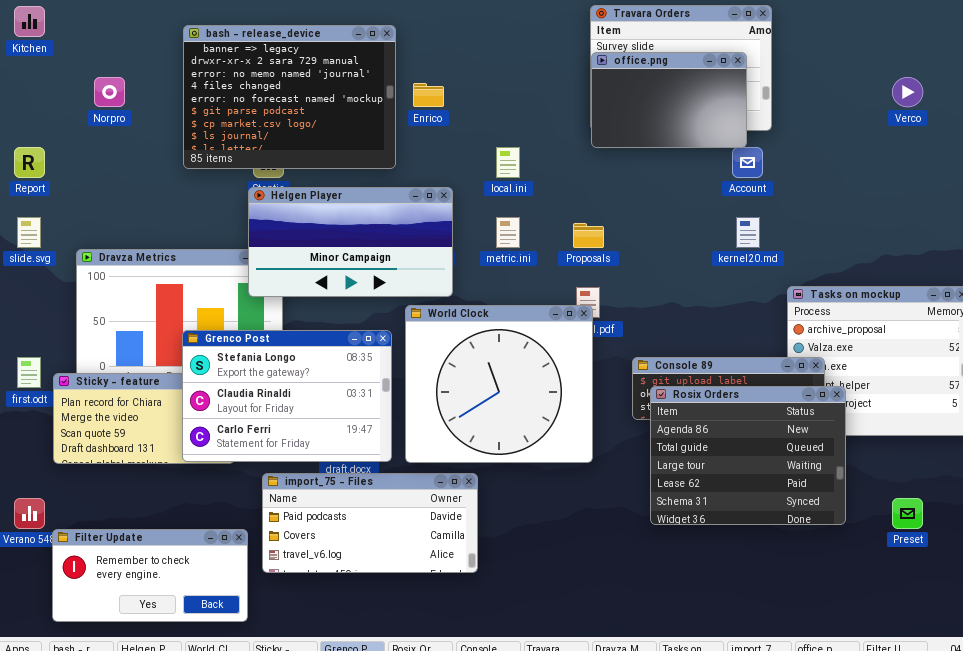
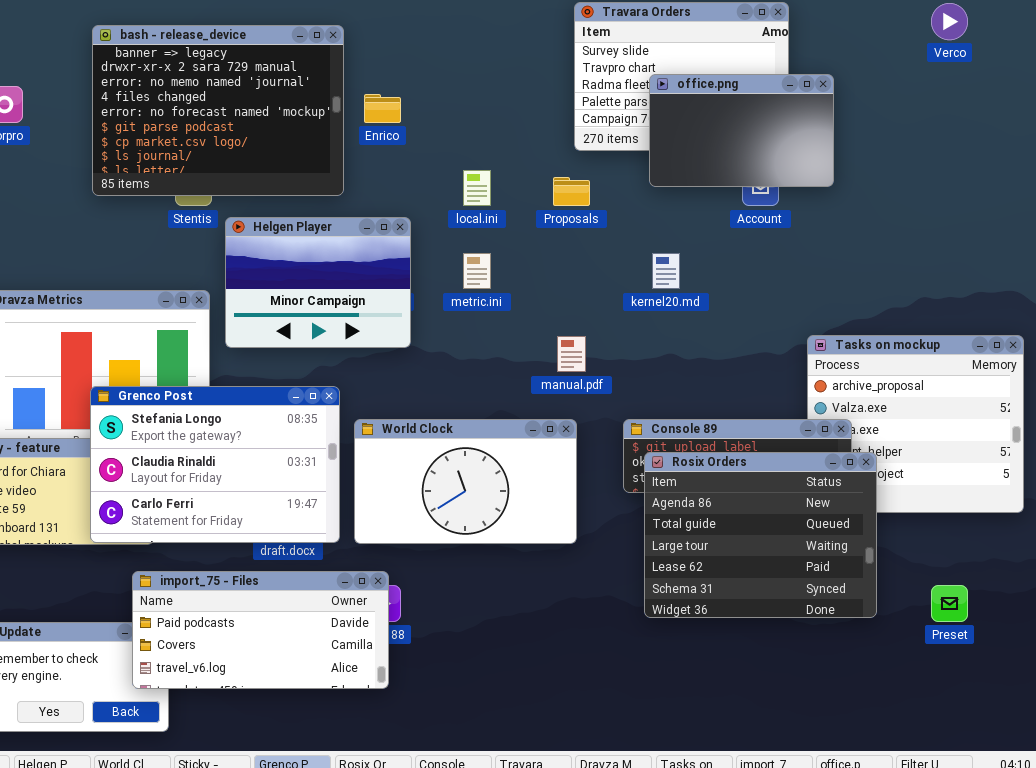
office.png: [591,52,747,148] -> [649,74,834,187], moved
Verco: [892,77,923,107] -> [931,3,968,40], moved
Helgen Player: [248,187,453,297] -> [225,217,411,348], resized
kernel20.md: [736,217,760,248] -> [652,253,680,289], moved
Proposals: [573,223,604,248] -> [553,177,590,206], moved
World Clock: [405,305,593,463] -> [354,419,577,544], resized
import_75 - Files: [262,473,478,573] -> [132,571,389,689], moved

